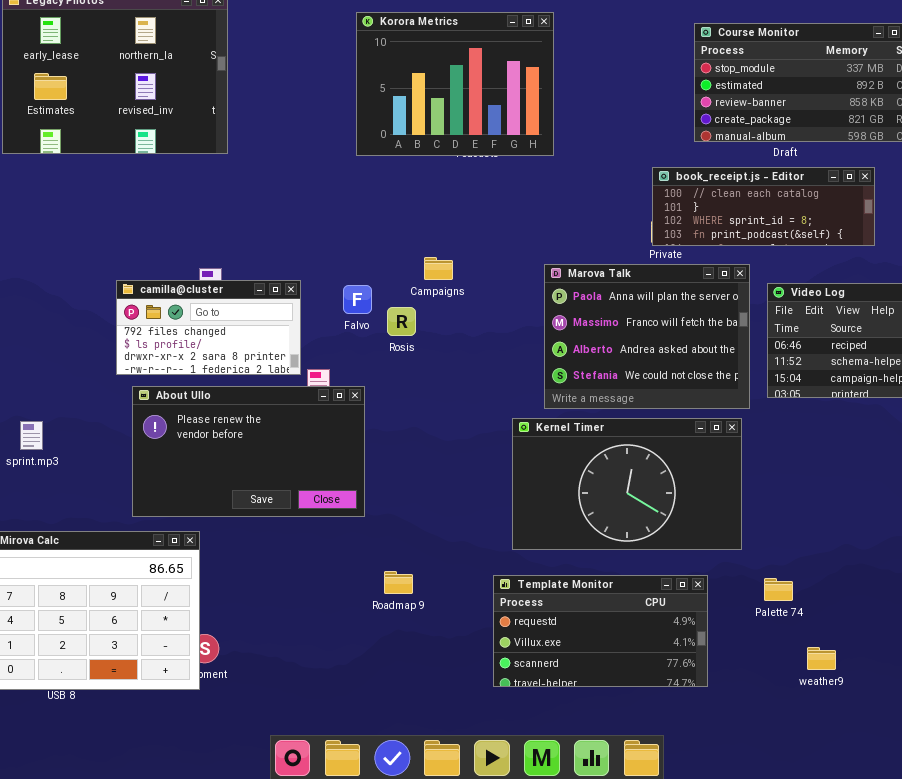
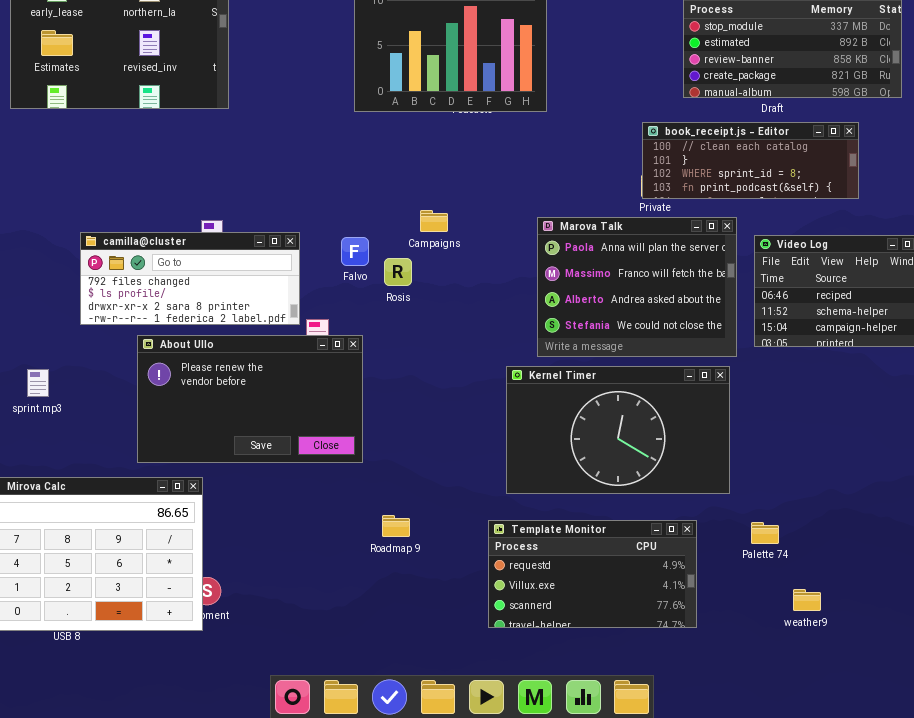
camilla@cluster: [116,280,301,375] -> [80,232,300,325], resized

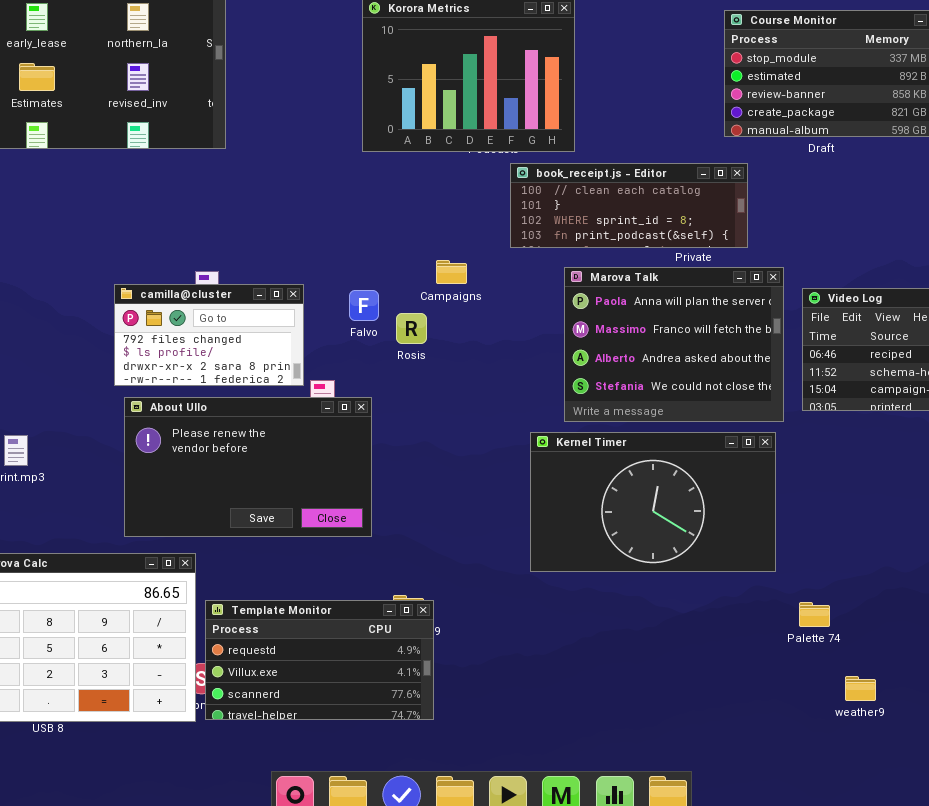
book_receipt.js - Editor: [642,122,859,199] -> [510,163,748,248], moved
camilla@cluster: [80,232,300,325] -> [114,284,304,386], resized
Template Monitor: [488,520,697,628] -> [205,600,434,720], moved

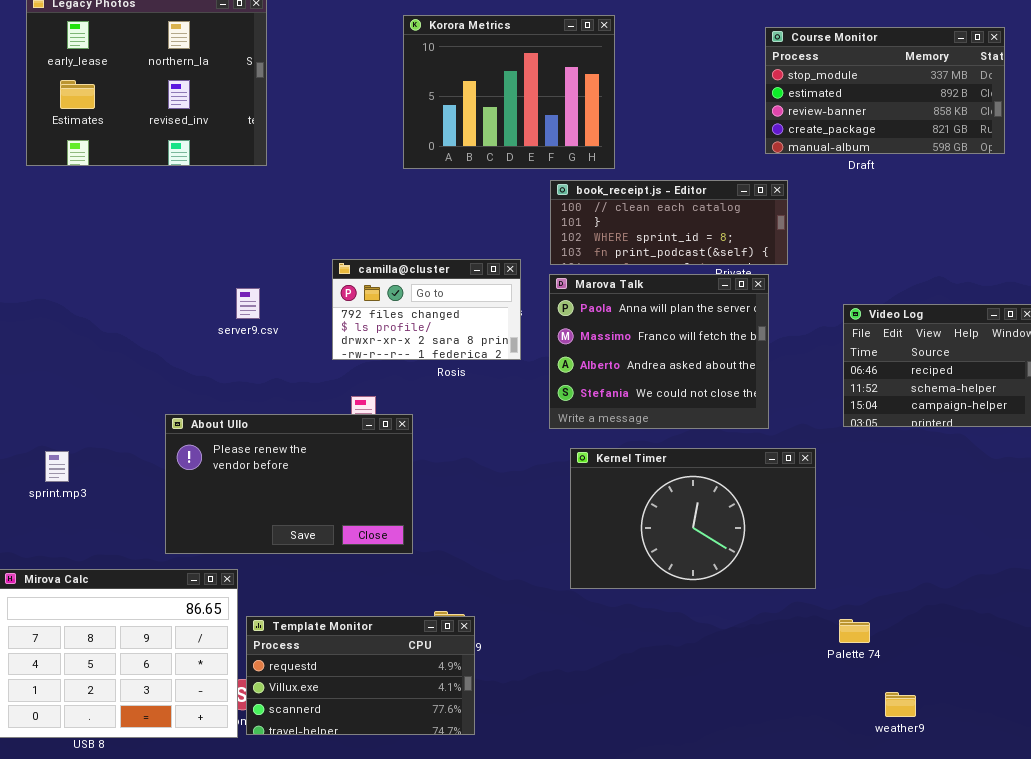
Marova Talk: [564,267,784,422] -> [549,274,769,429], moved
camilla@cluster: [114,284,304,386] -> [332,259,521,360], moved

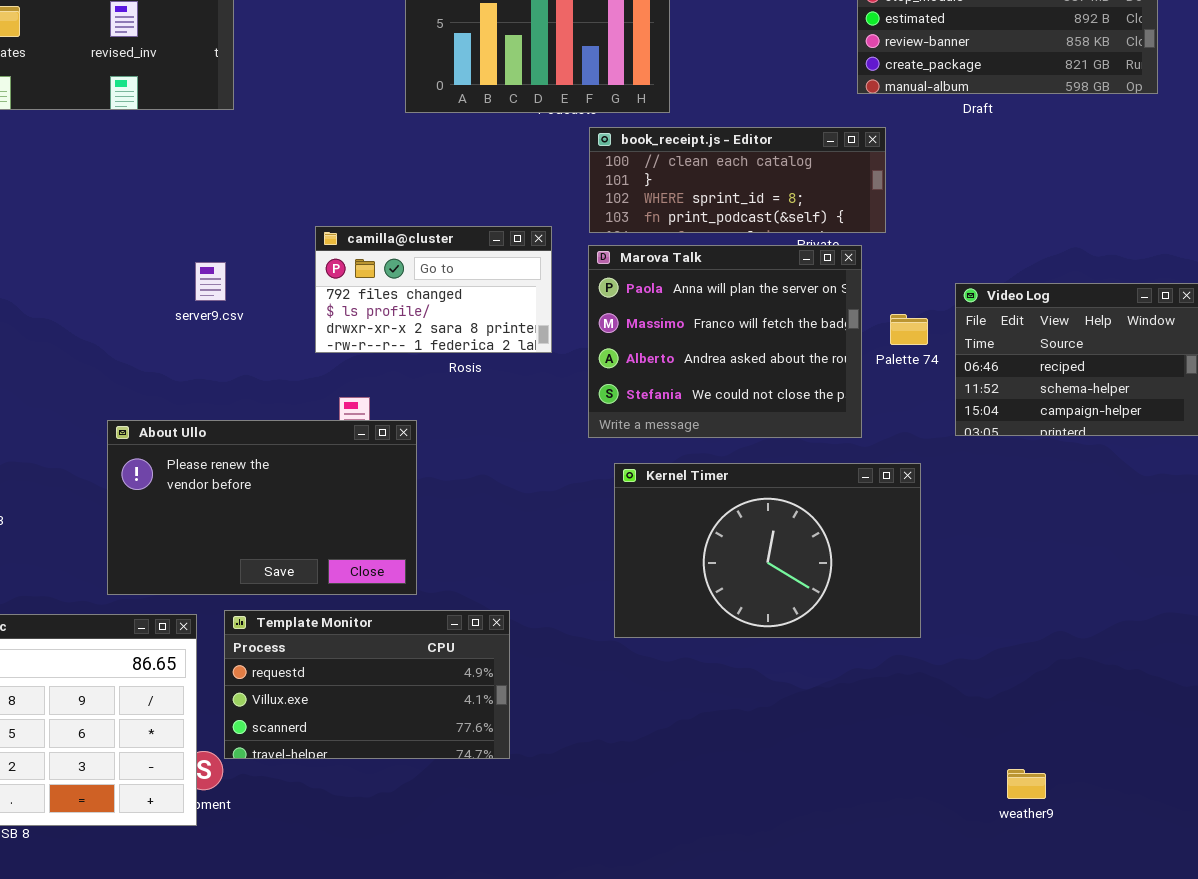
Template Monitor: [246,616,475,735] -> [224,610,510,759], moved
Palette 74: [839,619,870,643] -> [890,314,928,345], moved

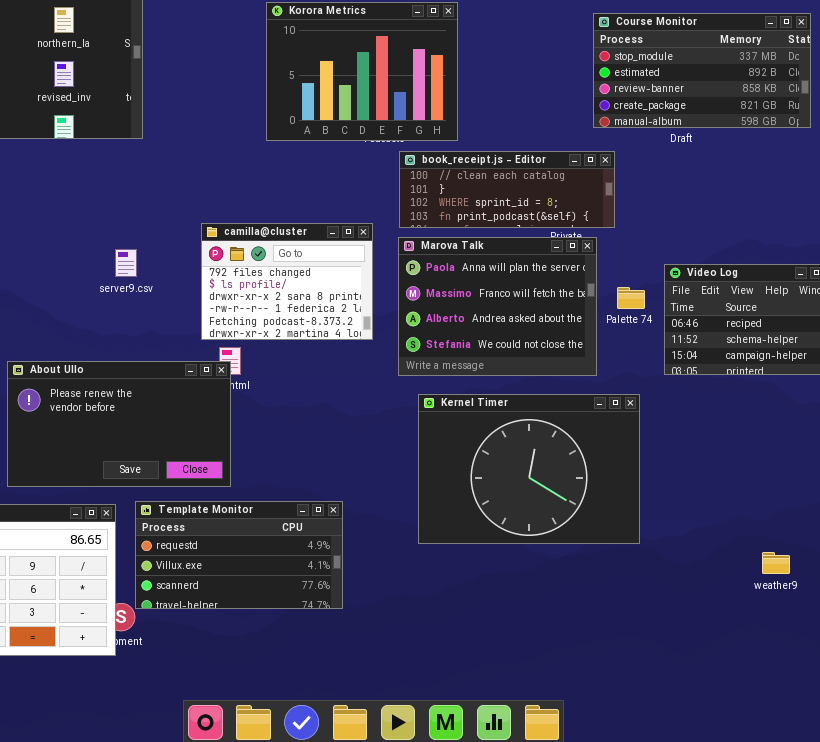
camilla@cluster: [315,226,552,353] -> [201,223,373,340], resized
About Ullo: [107,420,417,595] -> [7,361,231,487], moved
Kernel Timer: [614,463,921,638] -> [418,394,640,544], resized
weather9: [1007,769,1046,799] -> [762,552,790,574], moved

